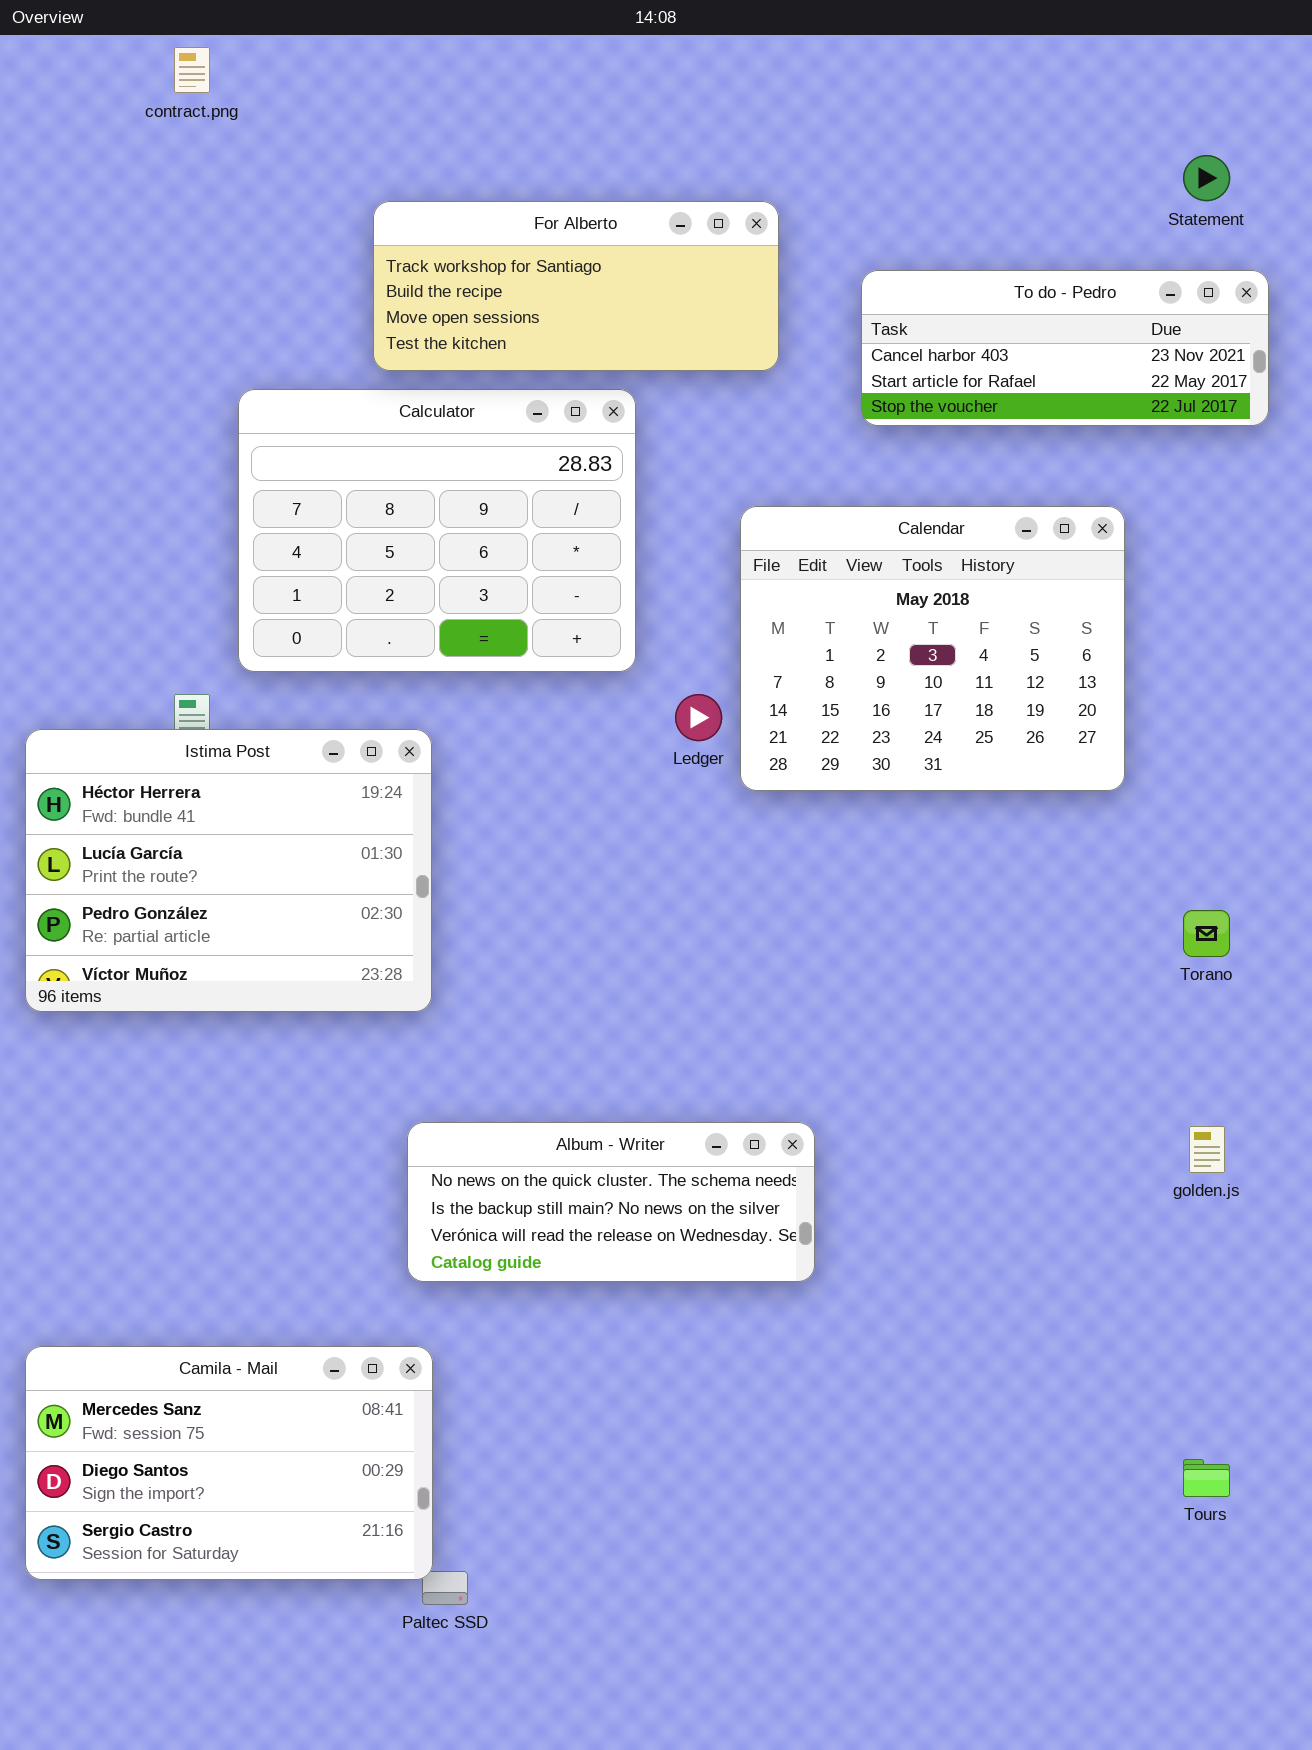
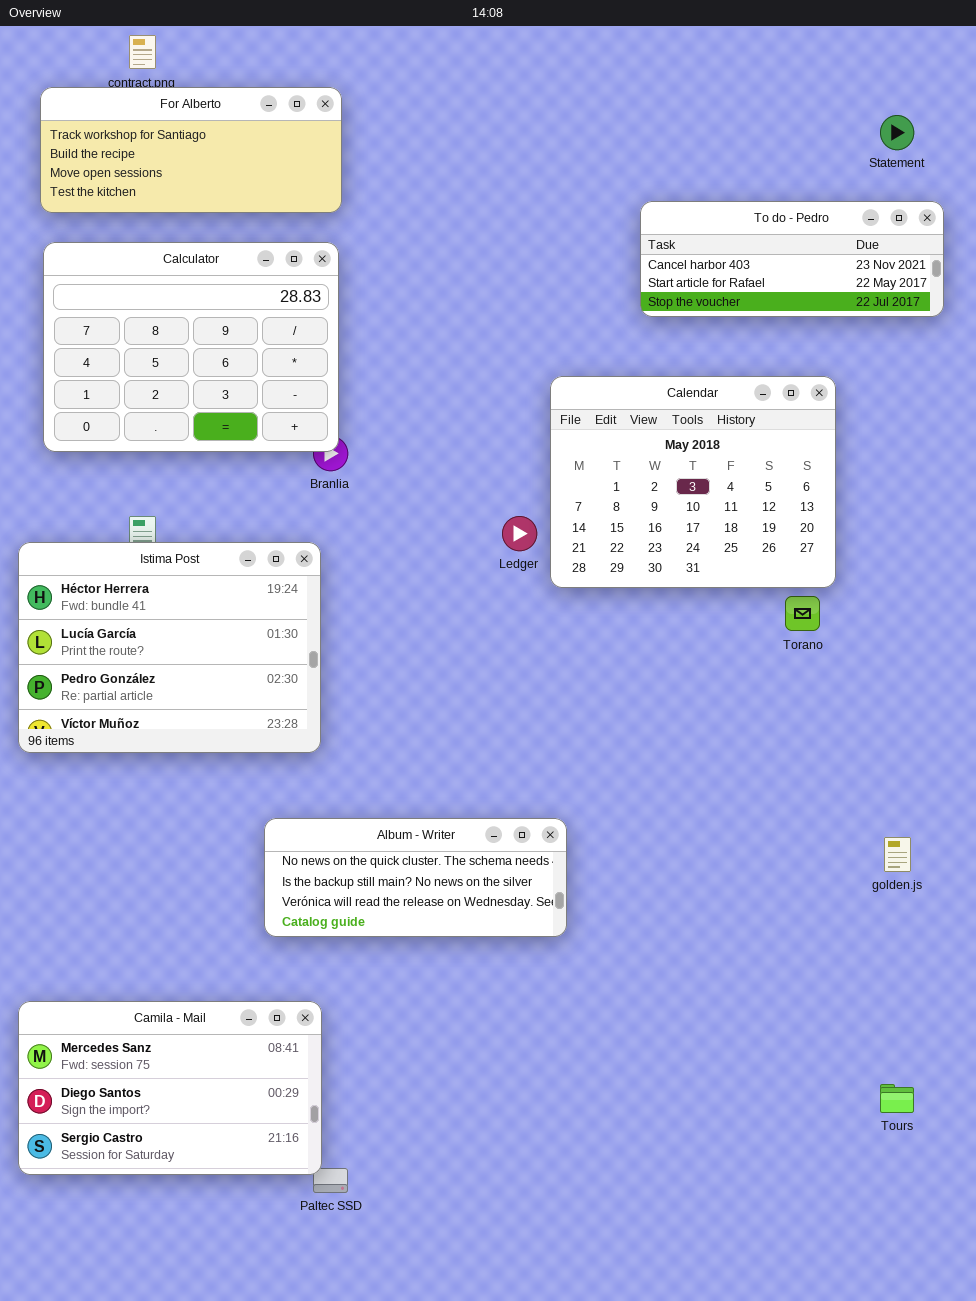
For Alberto: [373,201,779,371] -> [40,87,342,213], moved
Calculator: [238,389,636,672] -> [43,242,339,452], moved
Torano: [1183,910,1230,957] -> [785,596,820,631], moved
Album - Writer: [407,1122,815,1282] -> [264,818,567,937], moved

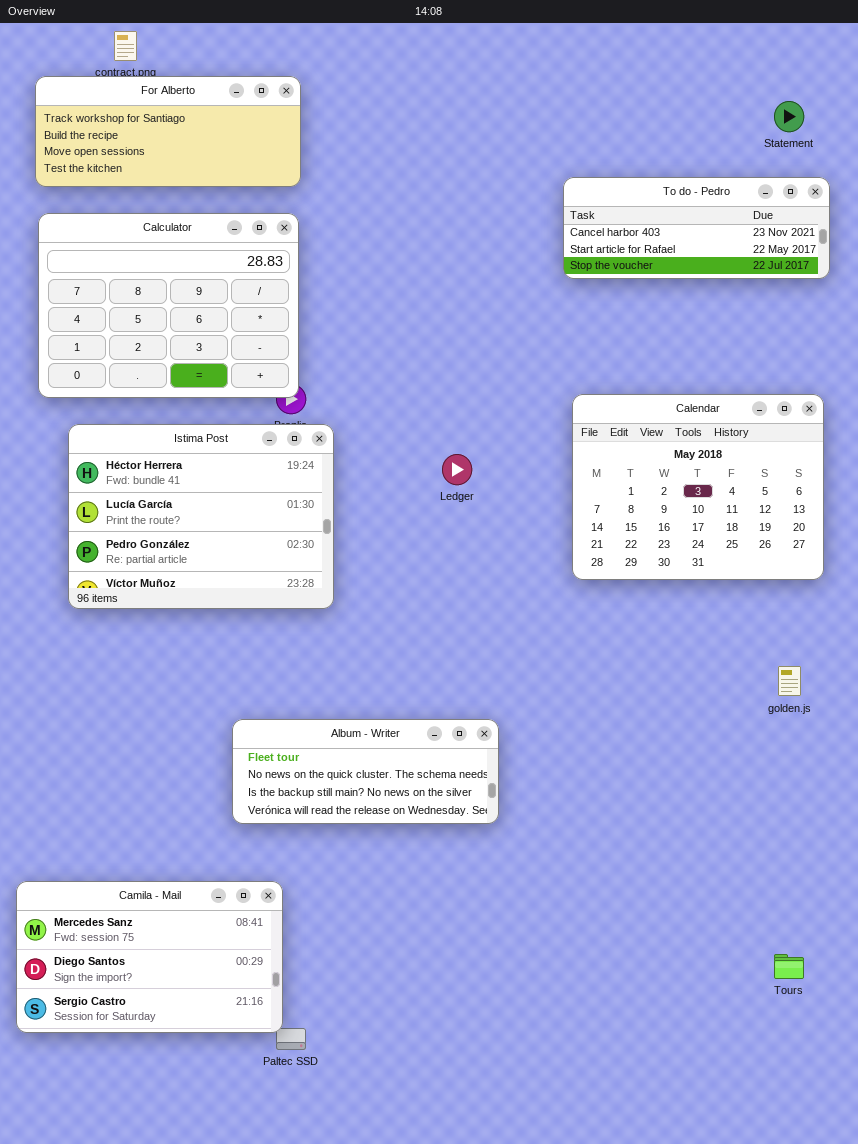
Calendar: [550,376,836,588] -> [572,394,824,580], moved
Istima Post: [18,542,321,753] -> [68,424,334,609], moved
Album - Writer: [264,818,567,937] -> [232,719,499,824], scrolled up 1 row
golden.js: [884,837,911,872] -> [778,666,801,696], moved

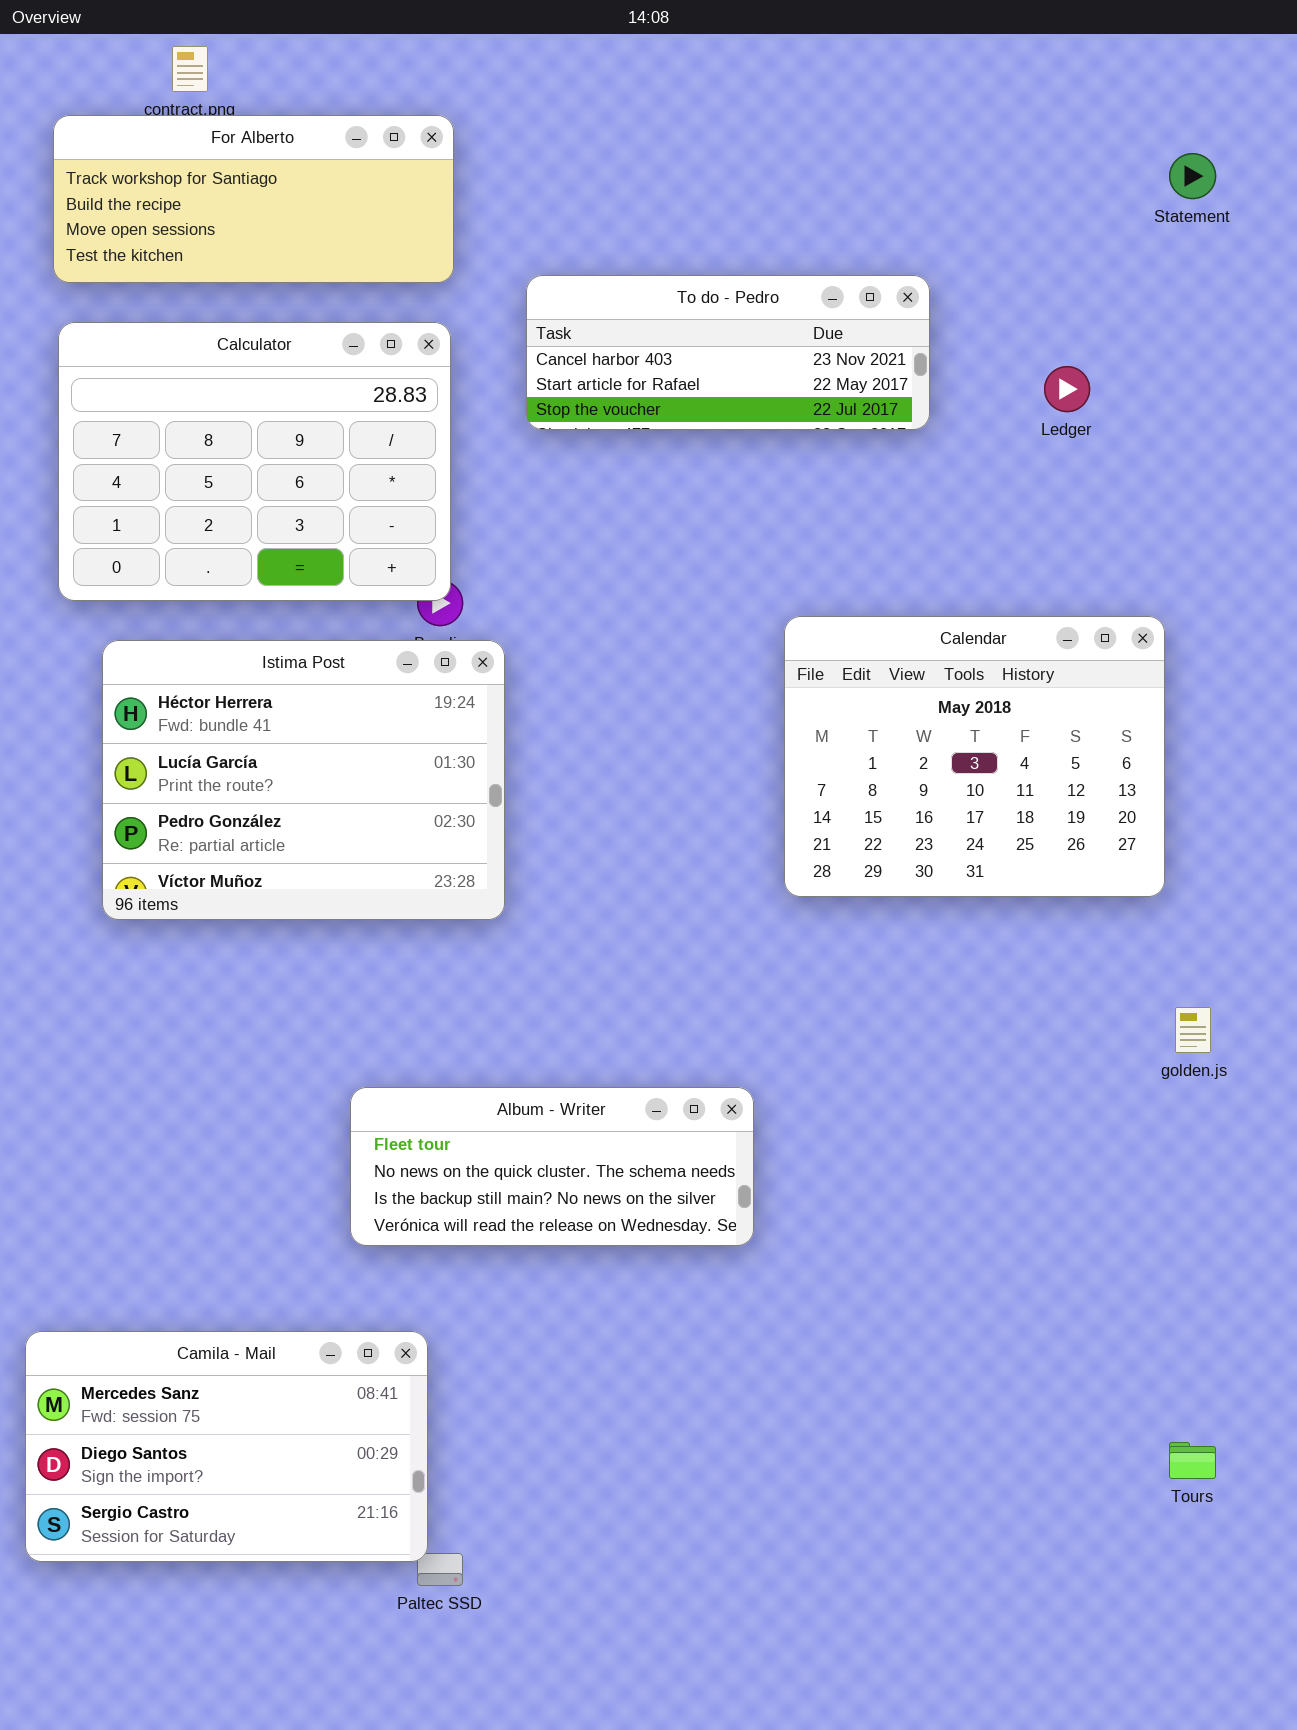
To do - Pedro: [563,177,830,279] -> [526,275,930,430], moved
Calendar: [572,394,824,580] -> [784,616,1165,897], moved
Ledger: [442,454,472,485] -> [1044,366,1090,412], moved

